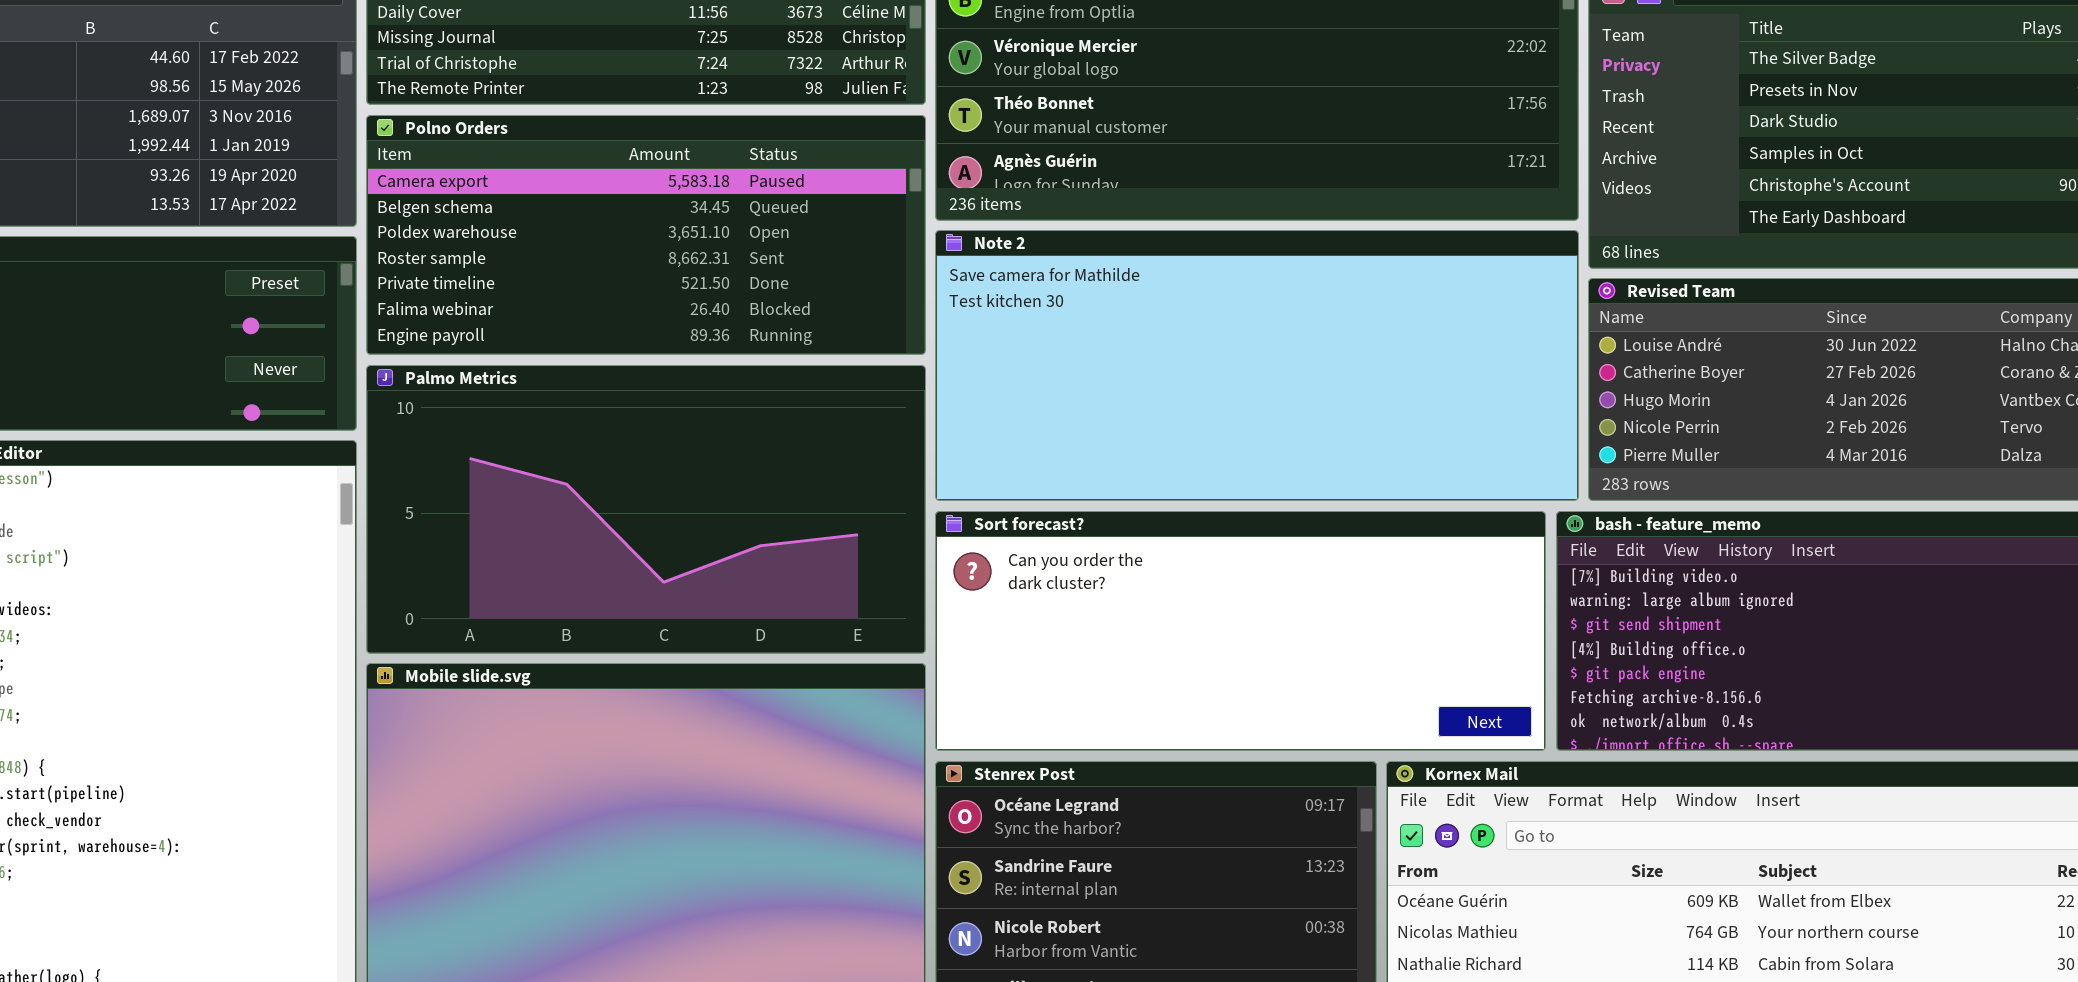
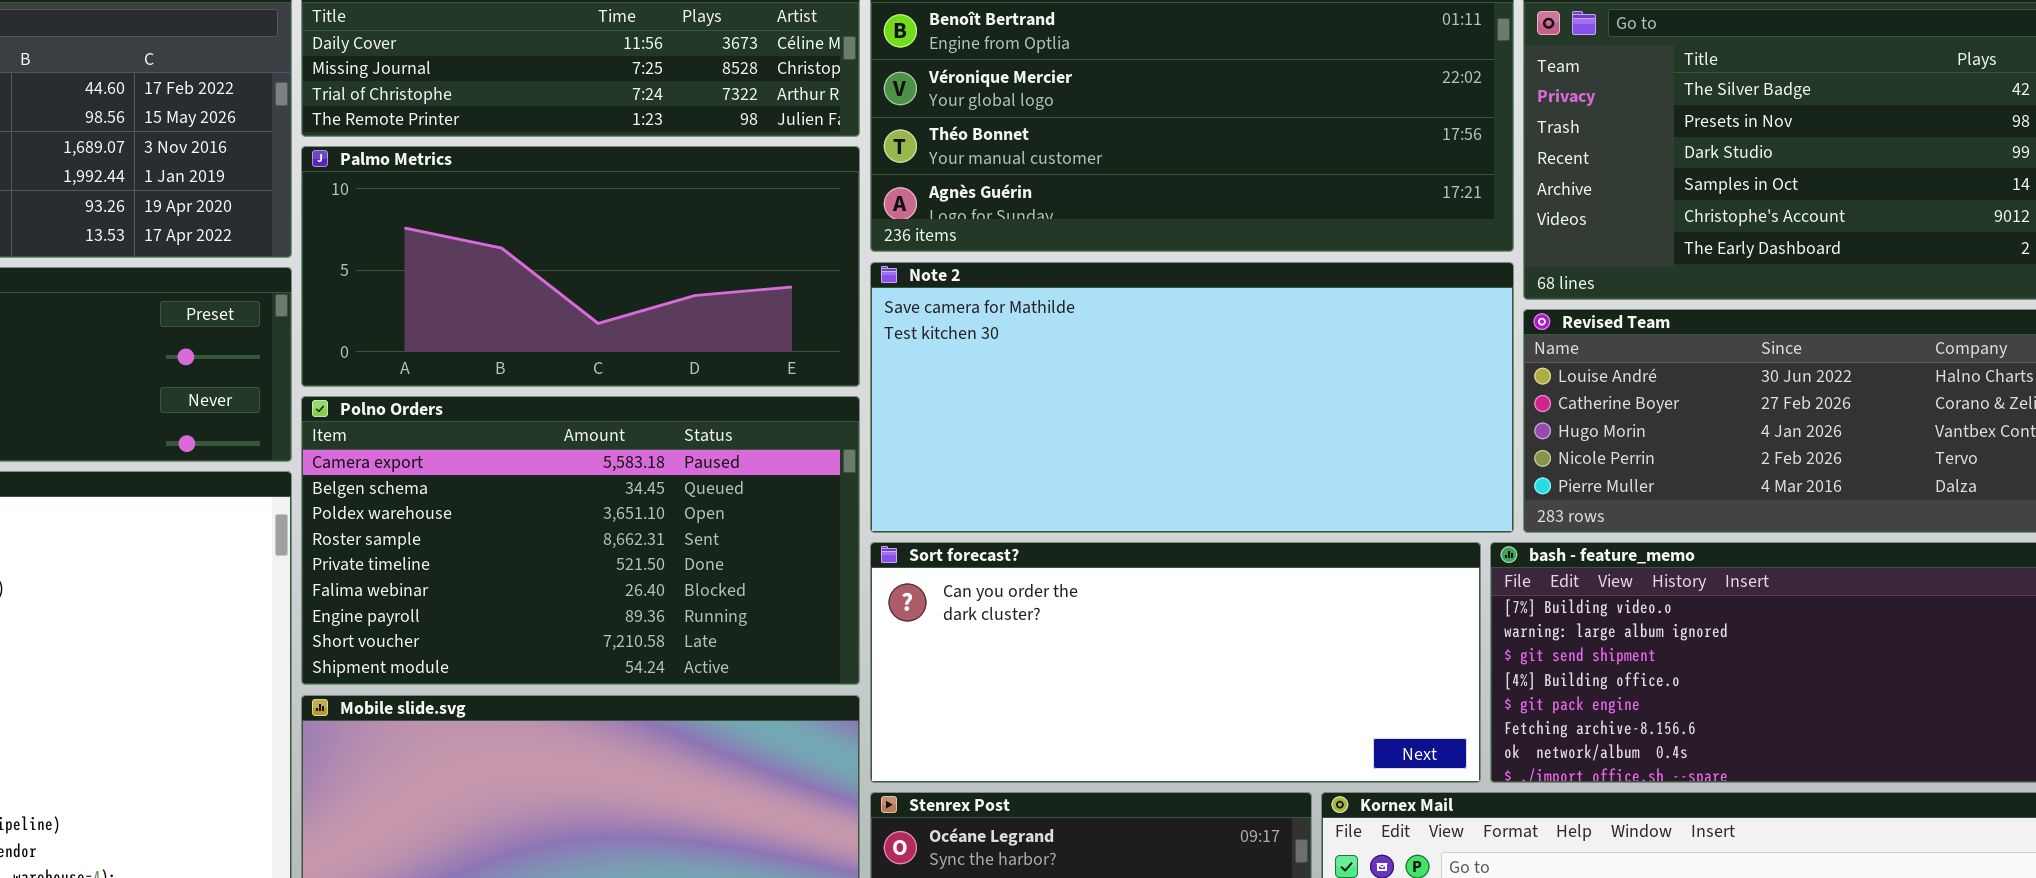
Polno Orders: [366,115,926,355] -> [301,396,860,685], moved, resized
Palmo Metrics: [366,365,926,654] -> [301,146,860,387], moved, resized

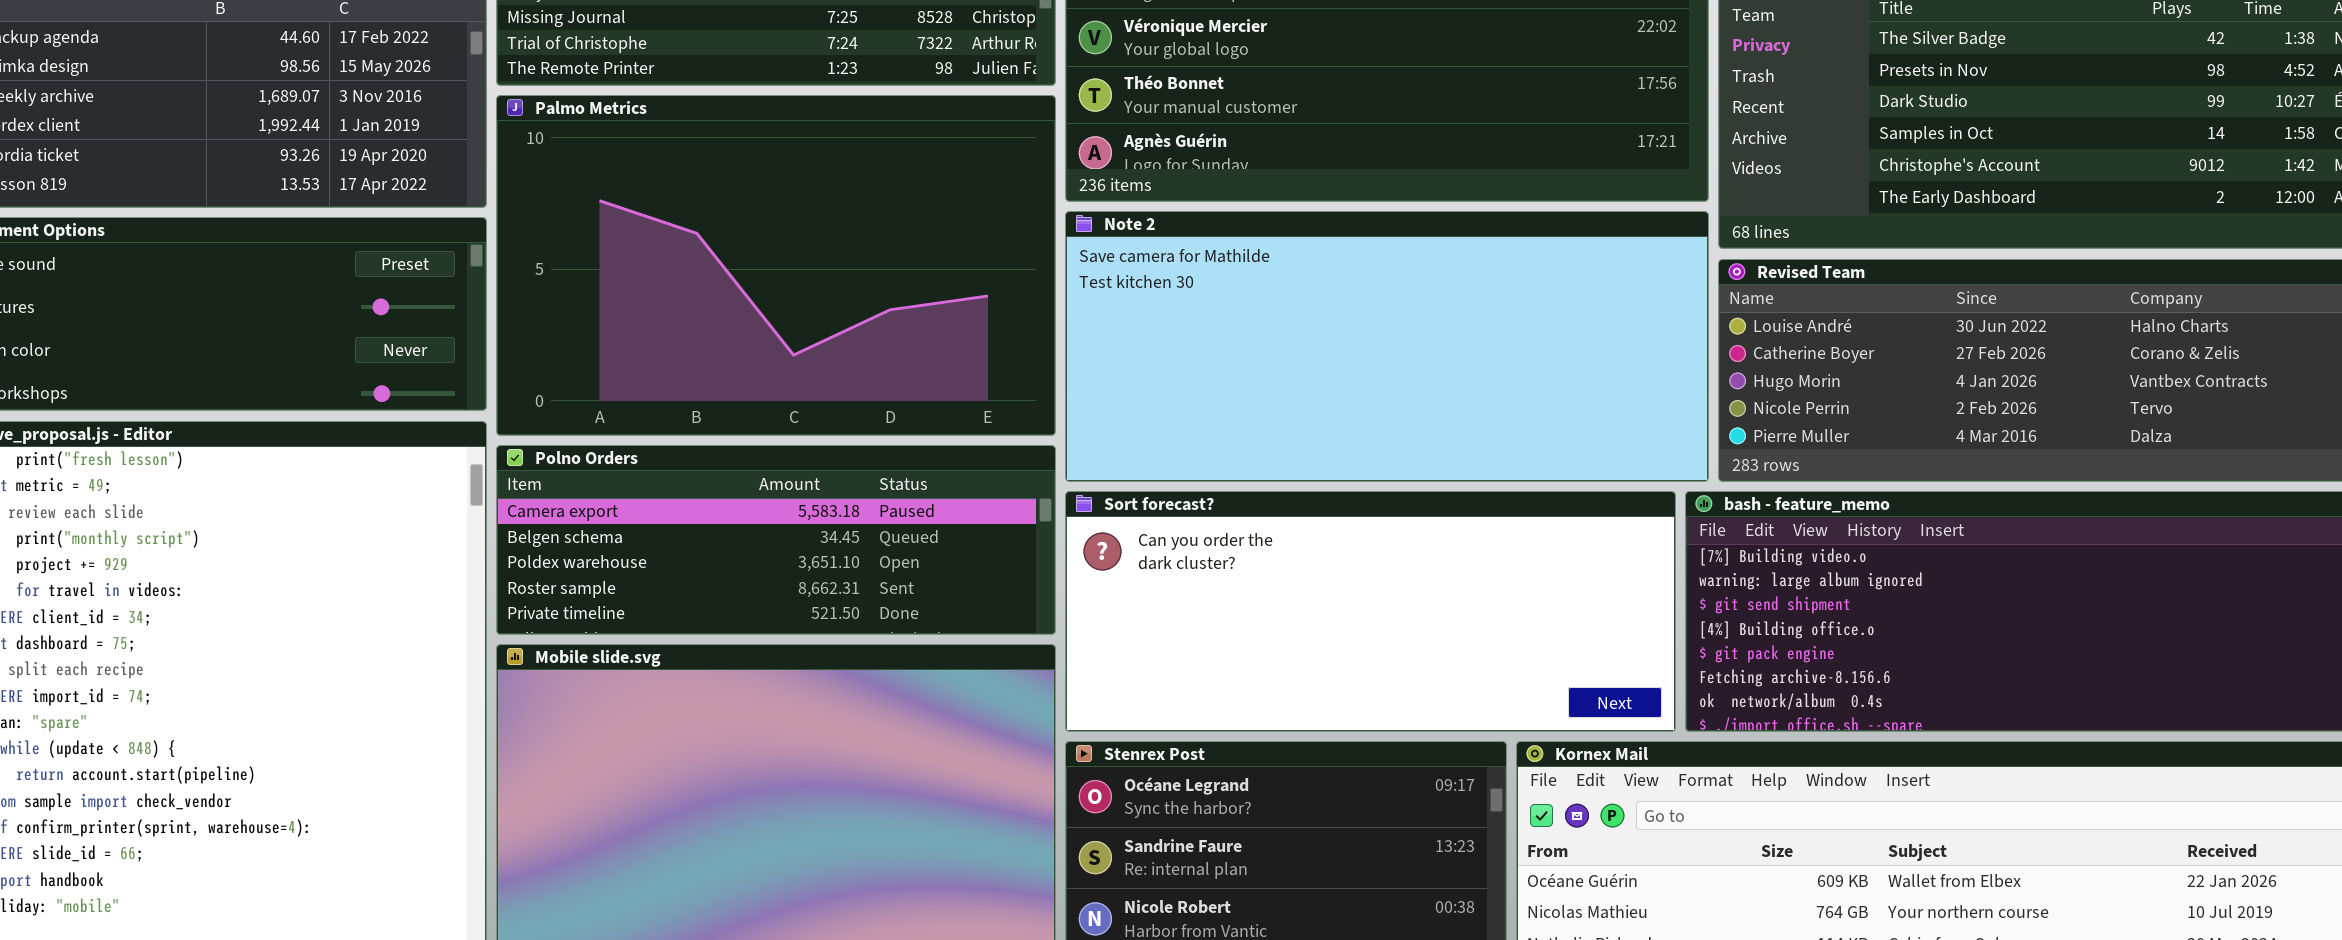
Palmo Metrics: [301,146,860,387] -> [496,95,1056,436], resized
Polno Orders: [301,396,860,685] -> [496,445,1056,635], resized

